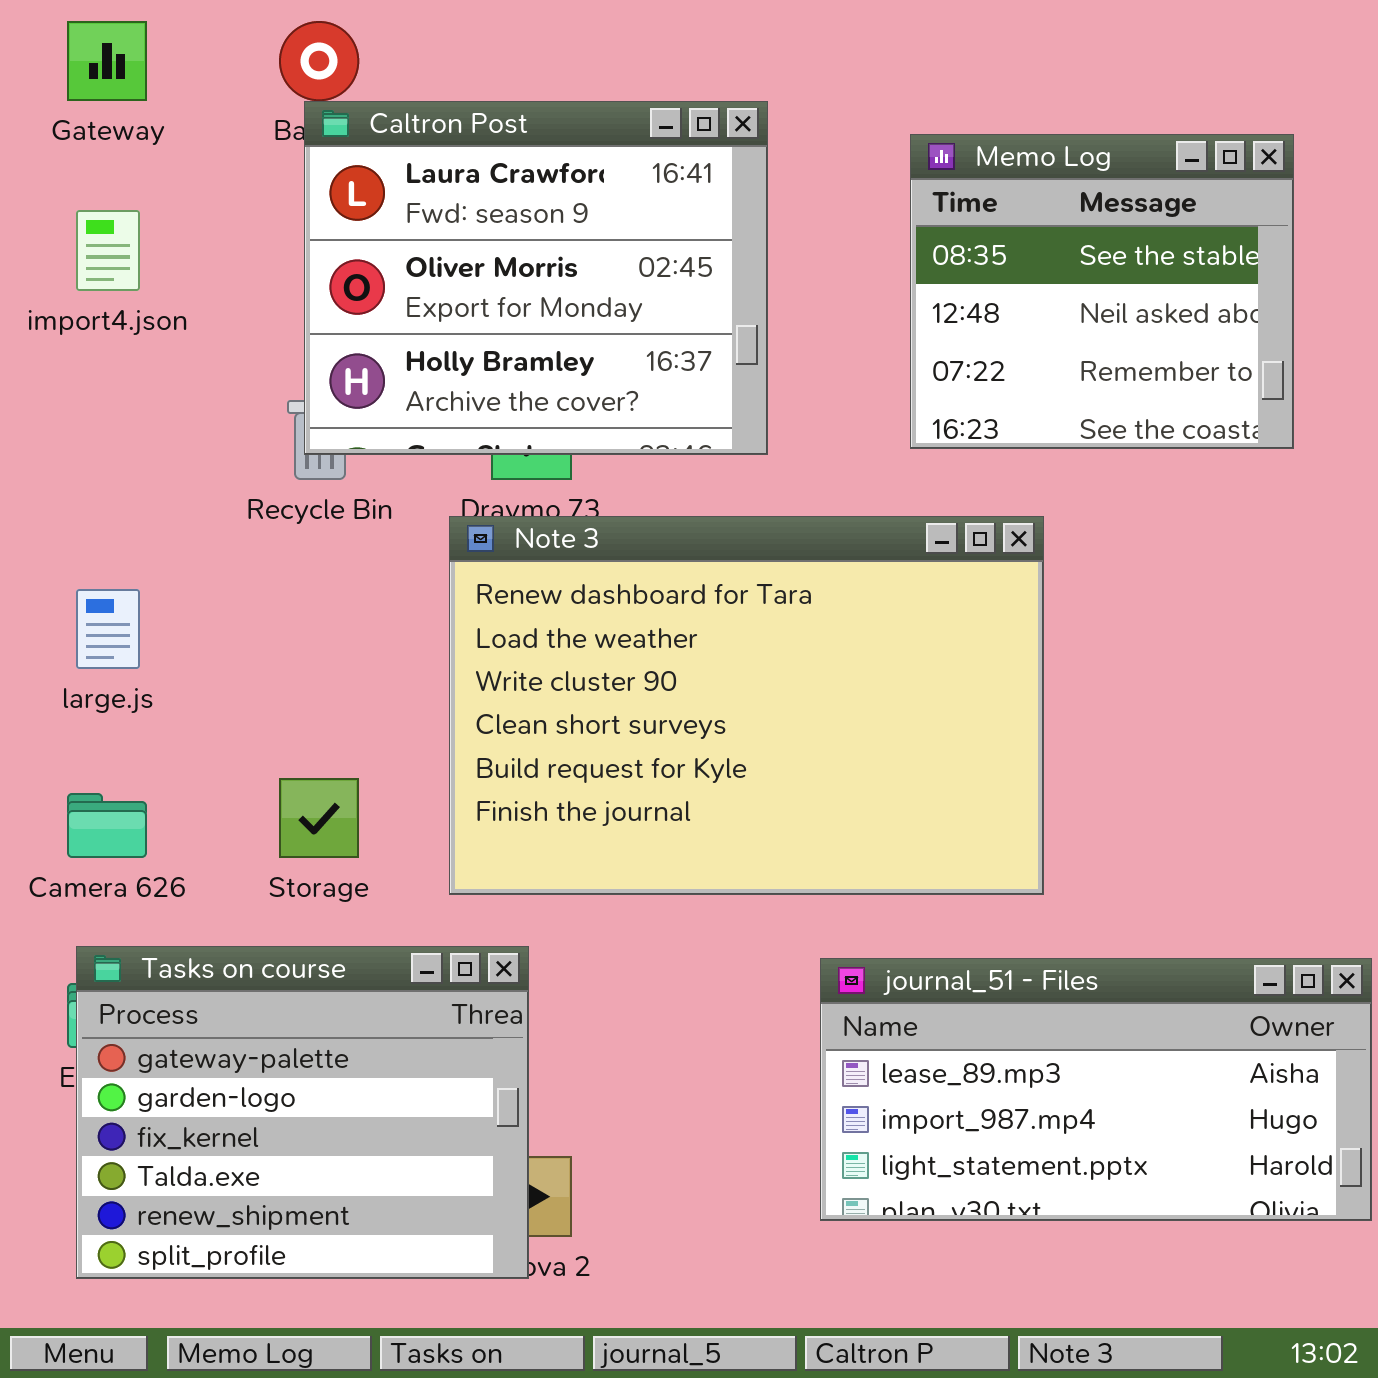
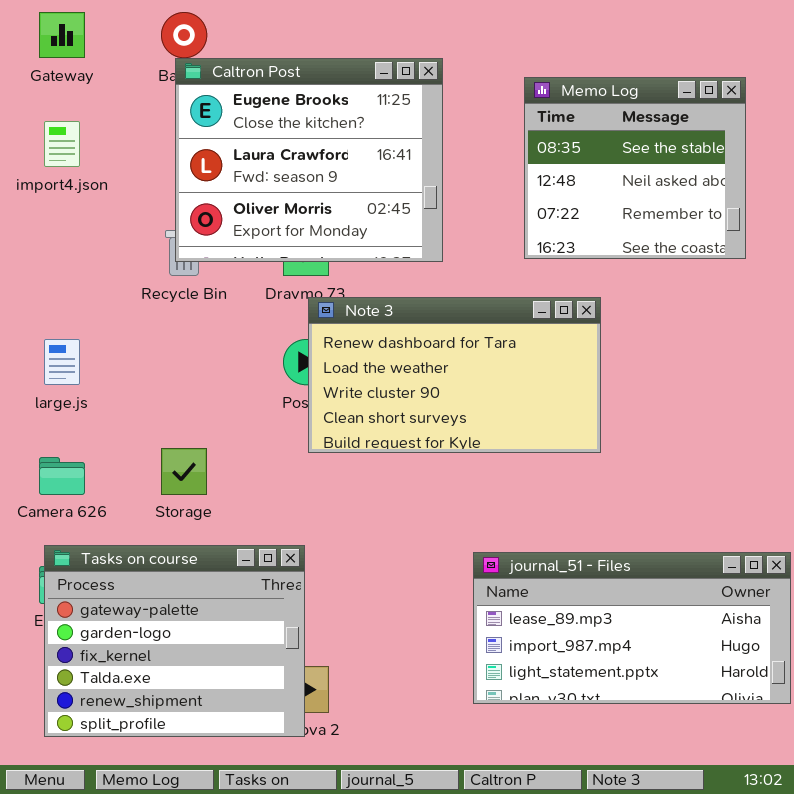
Caltron Post: [304,101,768,455] -> [175,58,443,262], scrolled up 1 row
Note 3: [449,516,1044,895] -> [308,297,601,453], resized

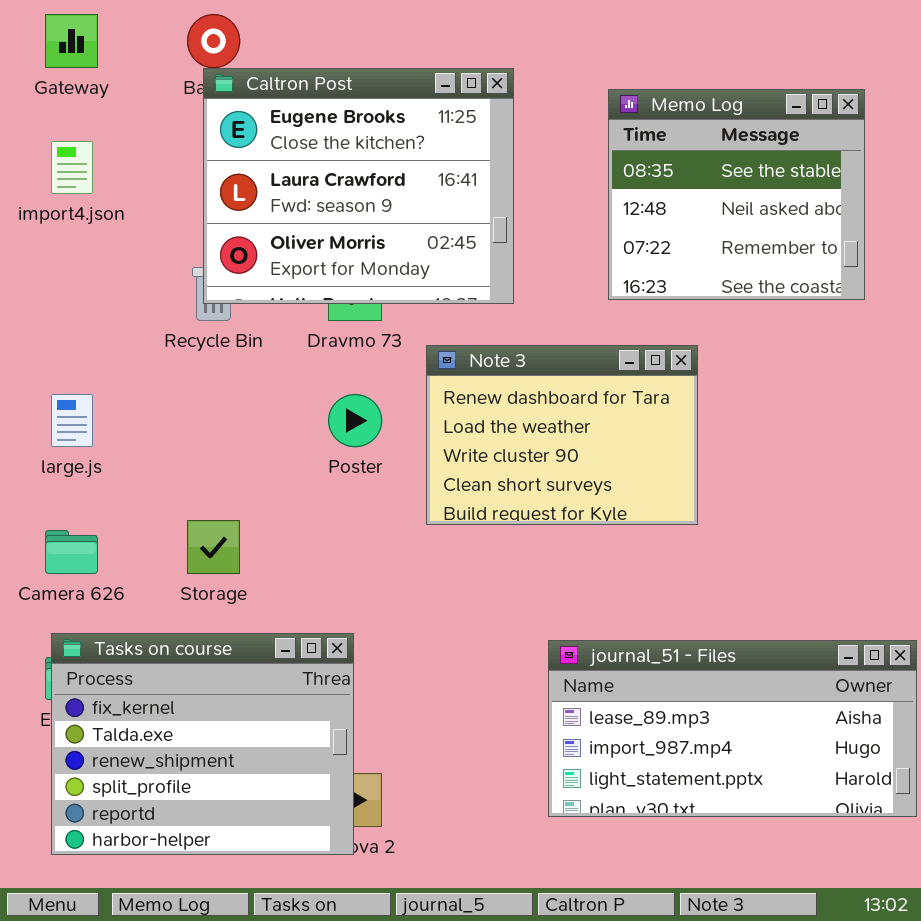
Note 3: [308,297,601,453] -> [426,345,698,525], resized
Tasks on course: [44,545,305,737] -> [51,633,354,855], scrolled down 2 rows

